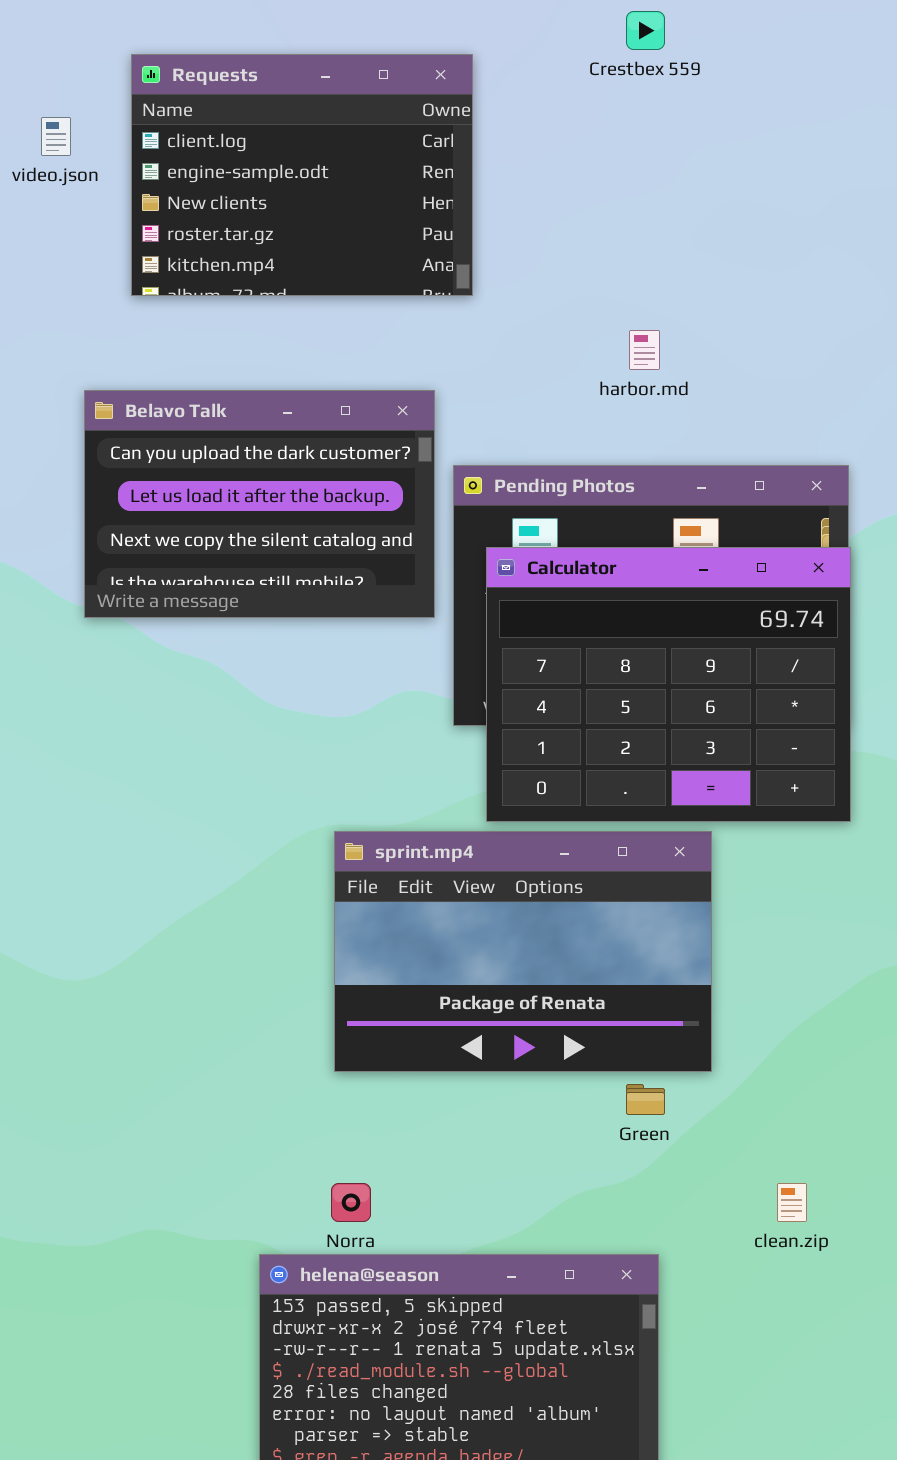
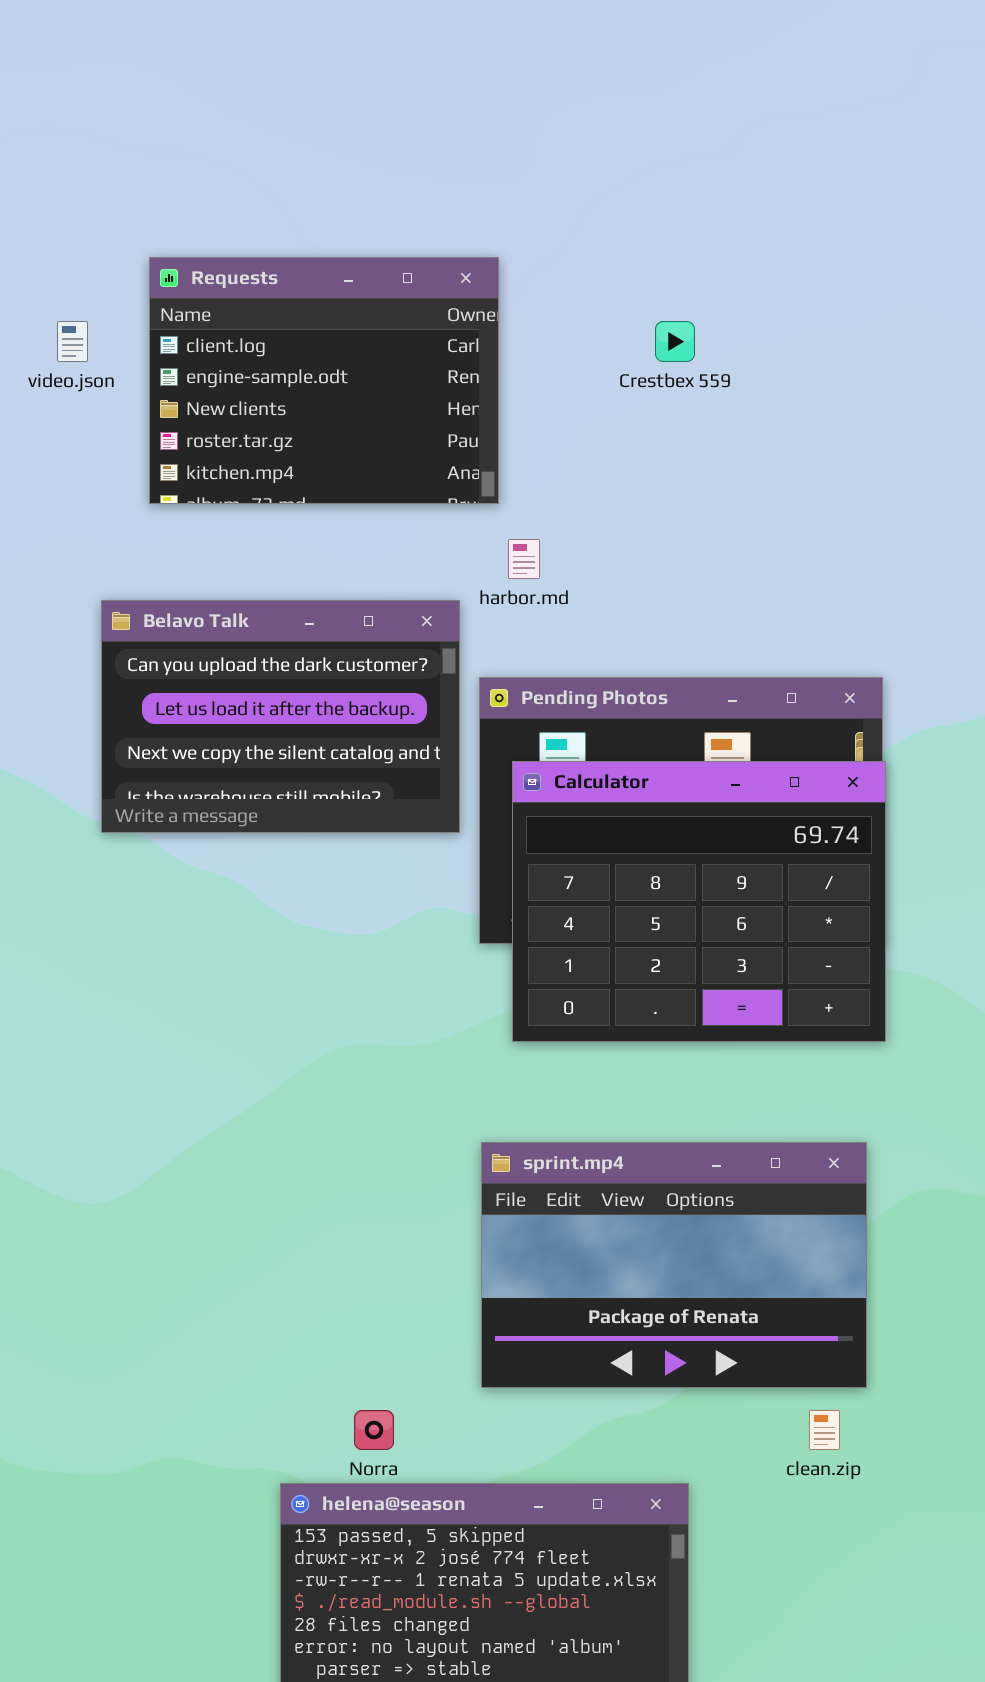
Crestbex 559: [626,11,665,50] -> [655,321,695,362], moved
harbor.md: [629,330,660,370] -> [508,539,540,579], moved
sprint.mp4: [334,831,712,1072] -> [481,1142,867,1388], moved

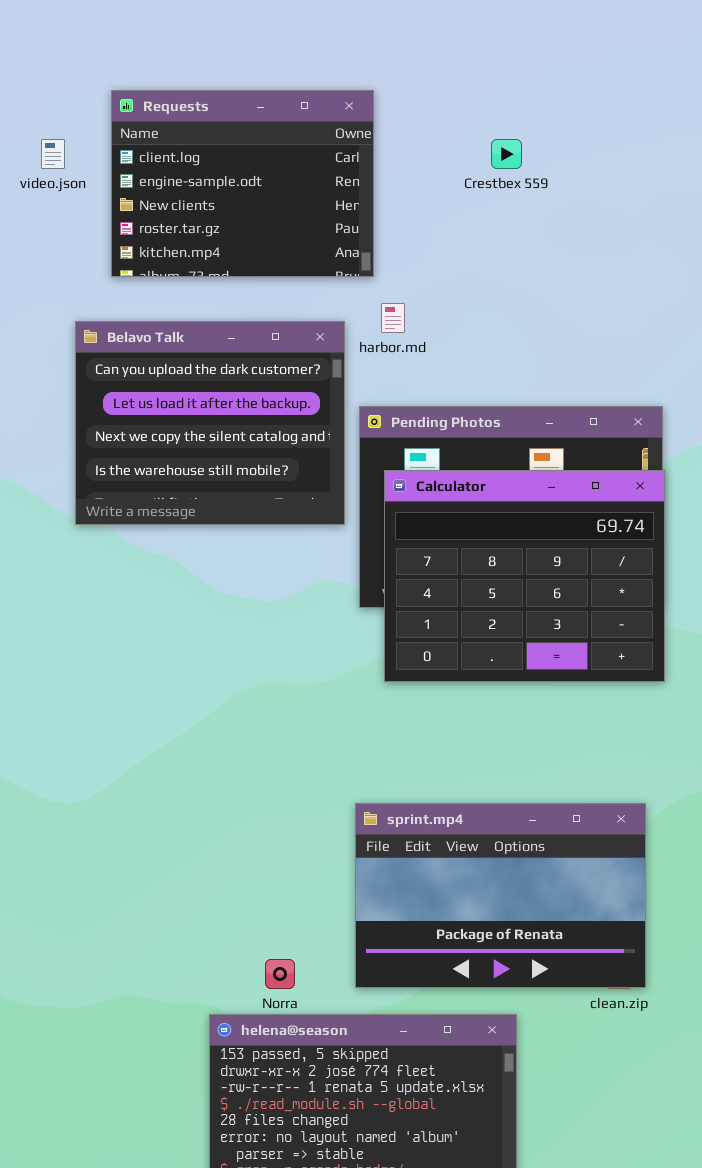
Belavo Talk: [101,600,460,833] -> [75,321,345,525], resized
sprint.mp4: [481,1142,867,1388] -> [355,803,646,988], moved

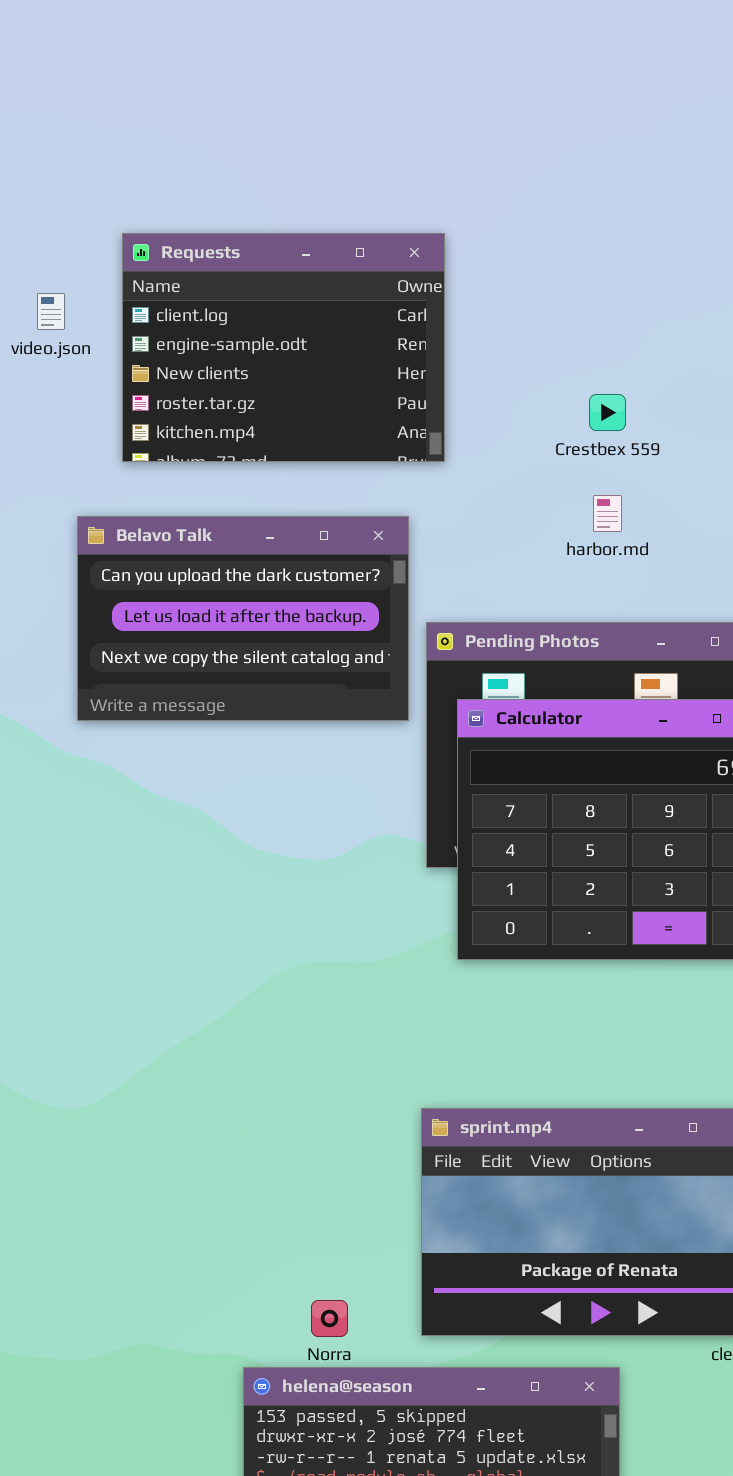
Crestbex 559: [491,139,522,169] -> [589,394,626,431], moved
harbor.md: [381,303,405,333] -> [593,495,622,532], moved
Belavo Talk: [75,321,345,525] -> [77,516,409,721], resized

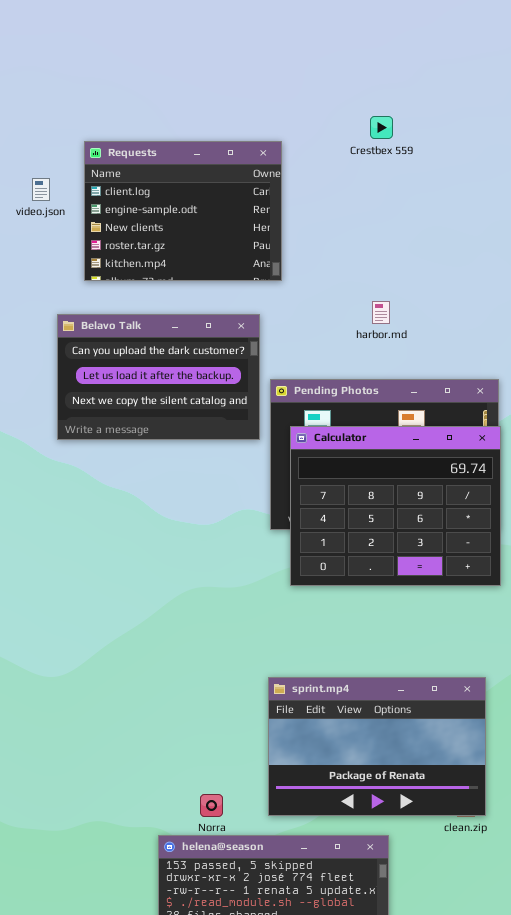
Crestbex 559: [589,394,626,431] -> [370,116,393,139], moved

